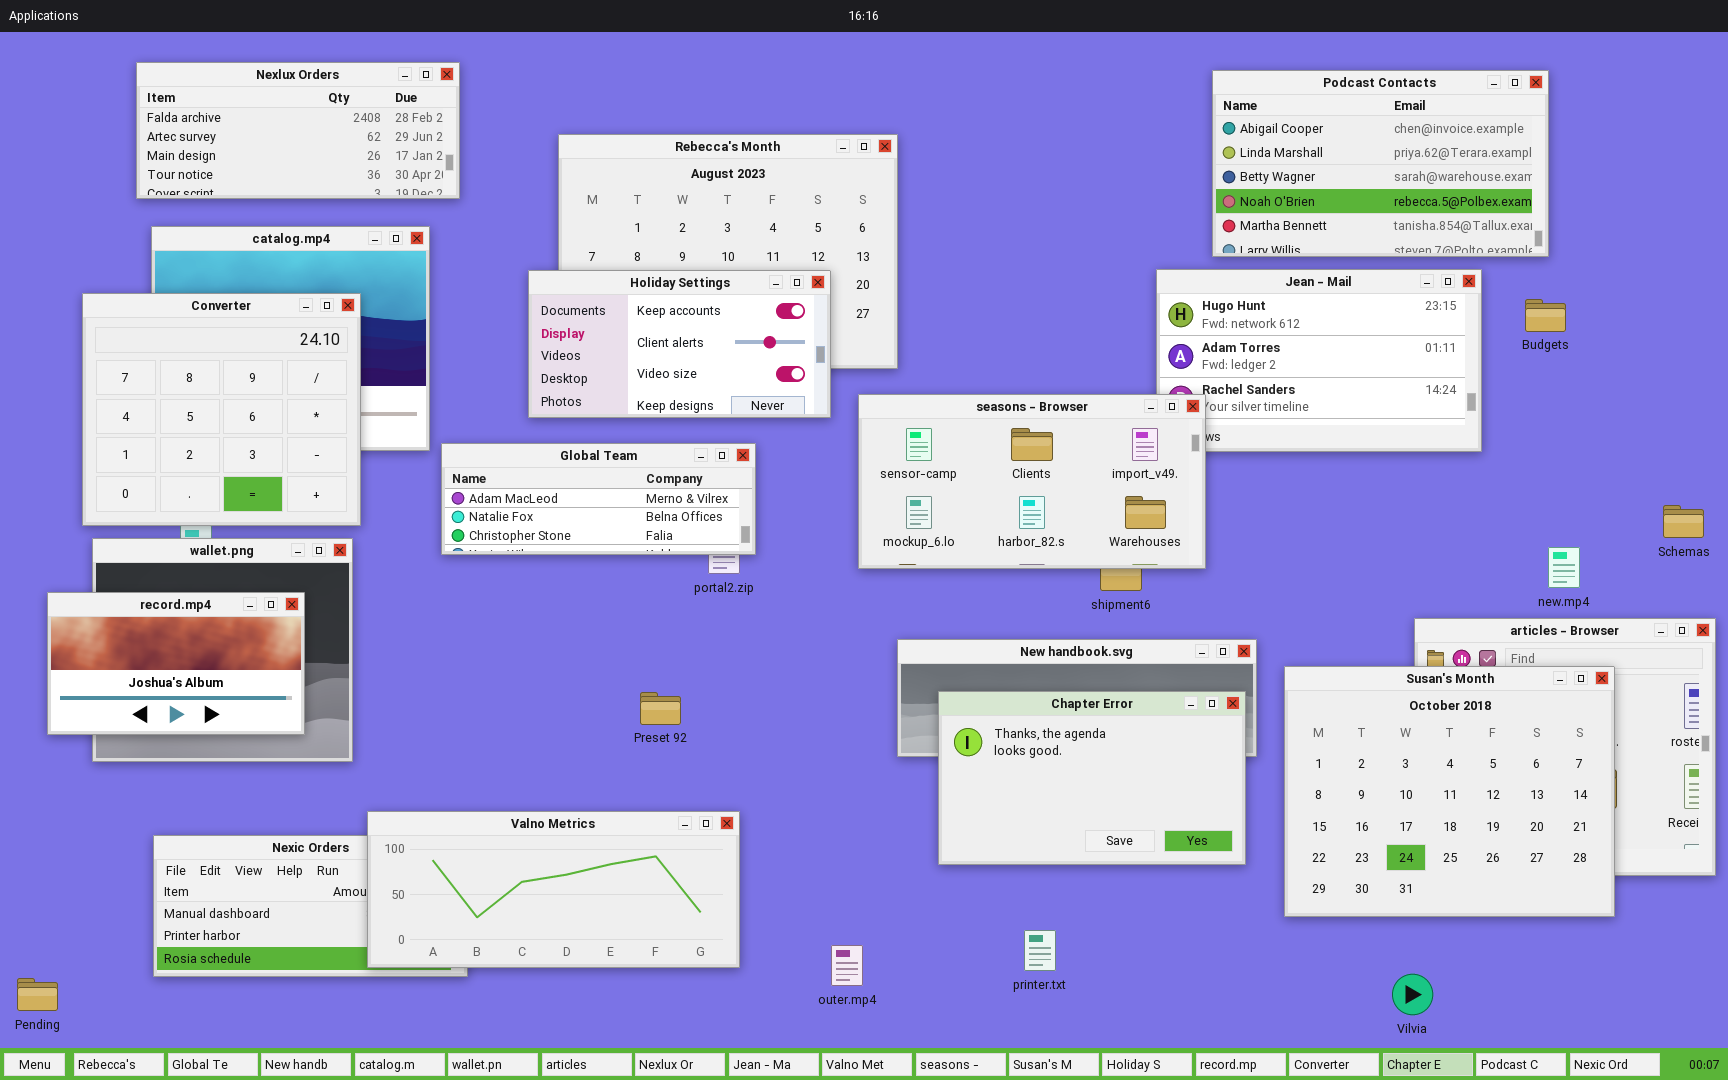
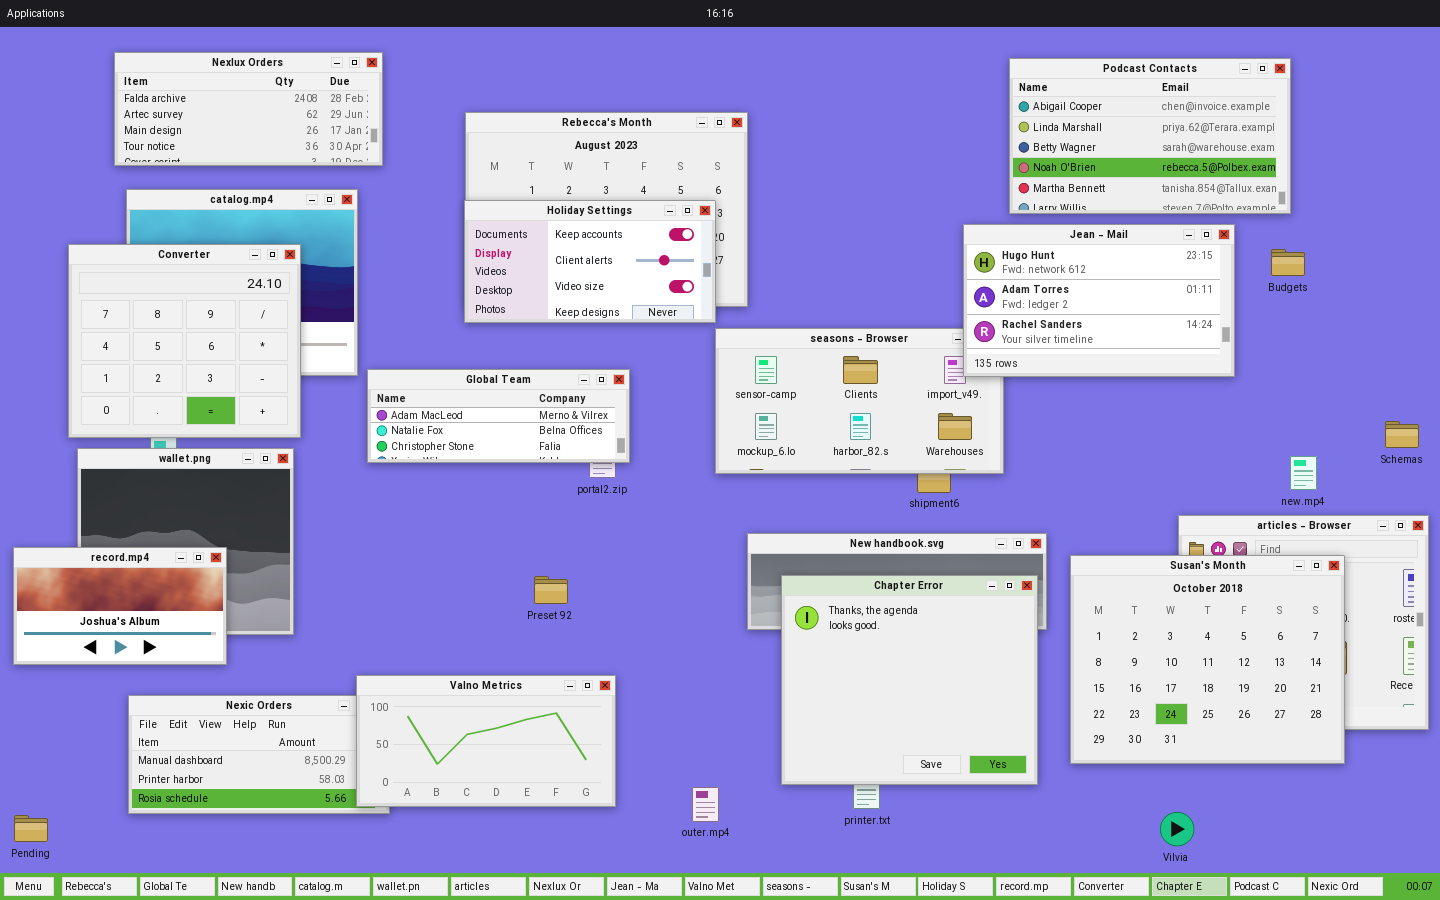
Jean - Mail: [1156,269,1482,452] -> [963,224,1235,377], raised
Holiday Settings: [528,270,831,418] -> [464,200,716,323], moved
record.mp4: [47,592,305,735] -> [13,547,227,665], moved
Chapter Error: [938,691,1246,865] -> [781,575,1038,785], resized
Valno Metrics: [367,811,740,968] -> [356,675,616,807], resized

